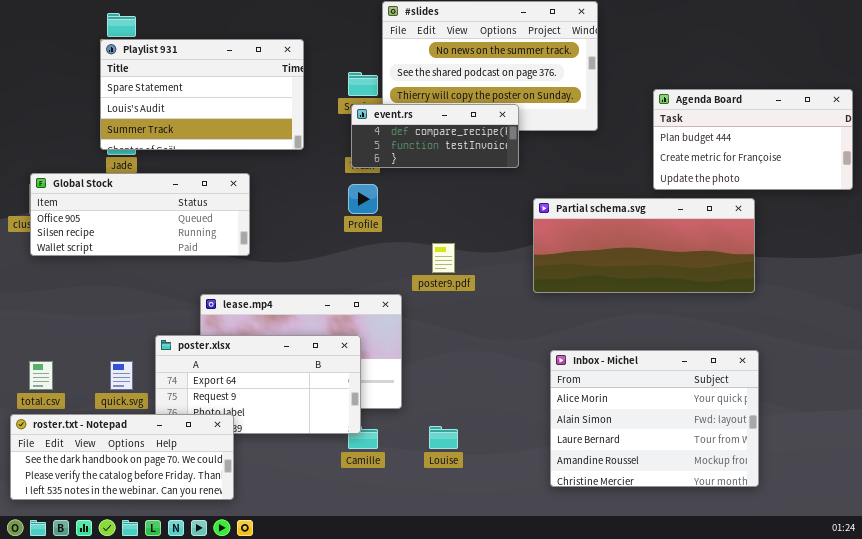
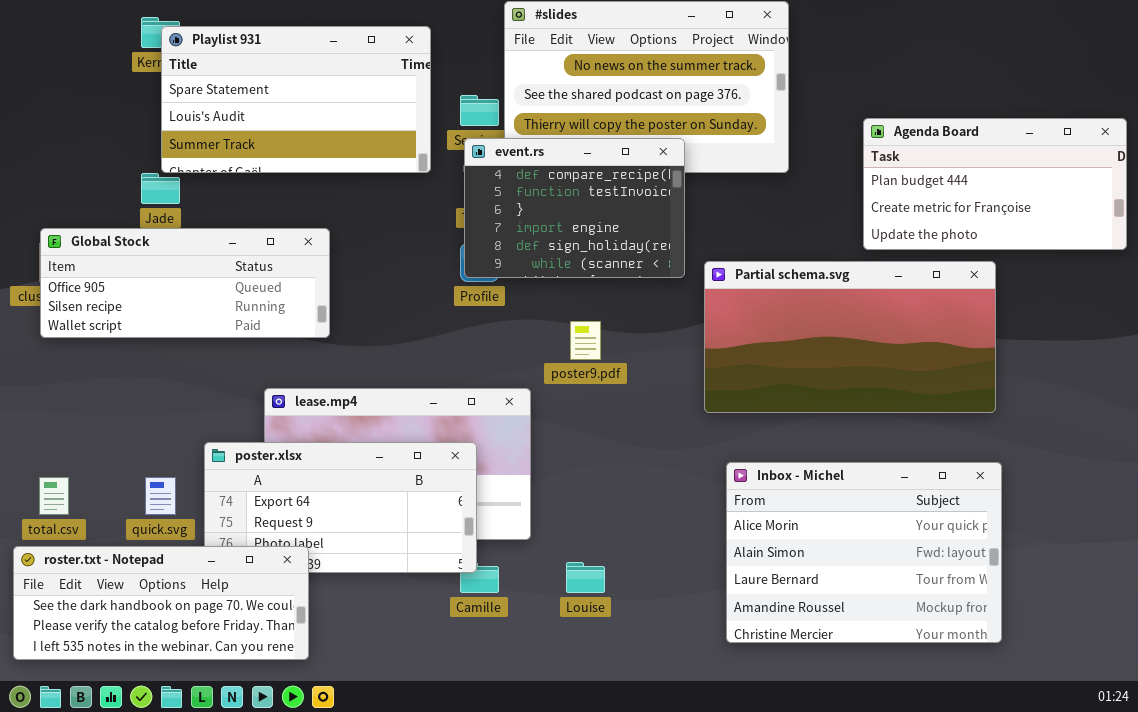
Playlist 931: [100,39,304,150] -> [161,26,431,173], moved
event.rs: [351,104,519,168] -> [464,138,685,278], resized
Partial schema.svg: [533,198,755,293] -> [704,261,996,413], resized

